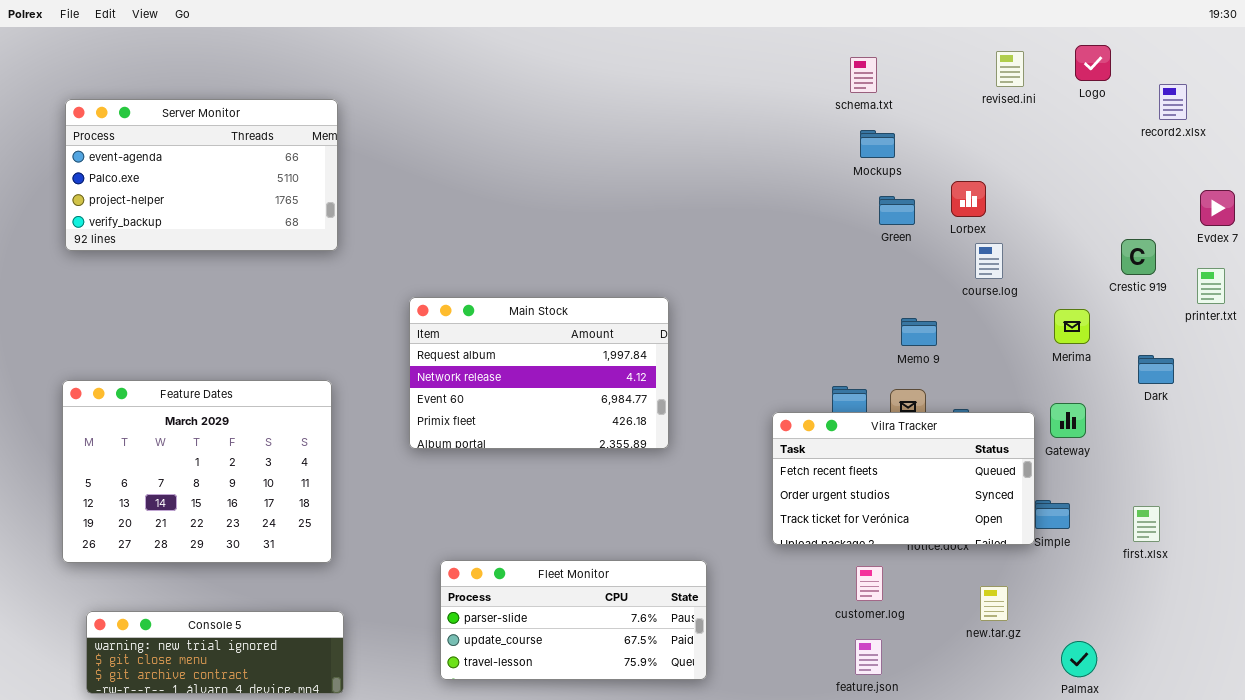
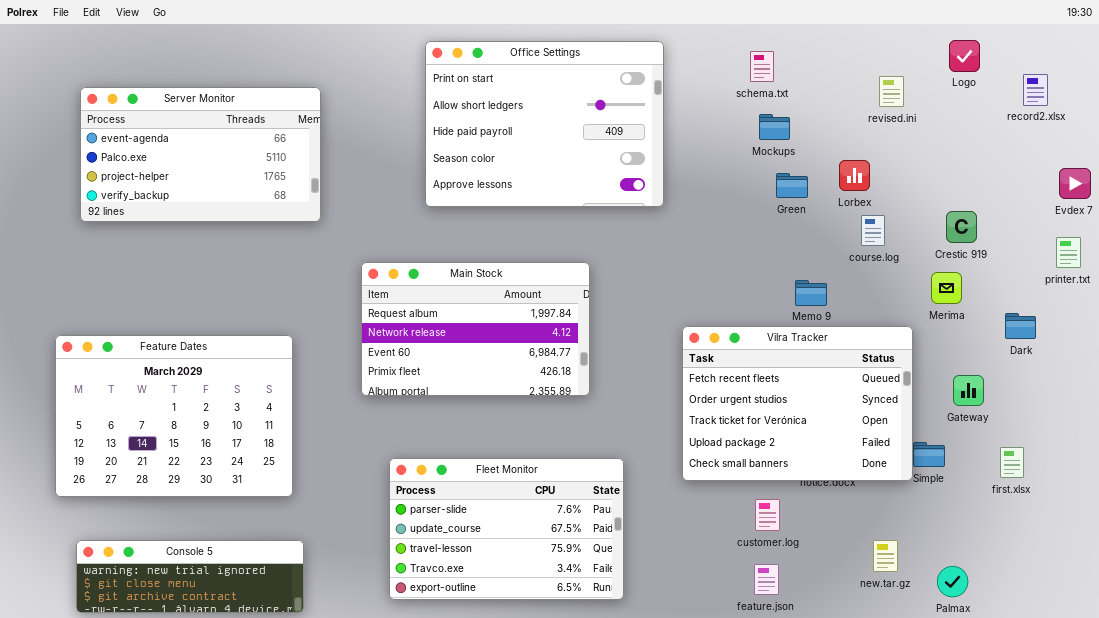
Office Settings: none -> [425,41,664,207], opened
revised.ini: [996,51,1024,87] -> [879,76,904,107], moved
Server Monitor: [65,99,338,251] -> [80,87,321,222], moved
Crestic 919: [1121,239,1156,275] -> [946,211,977,243], moved
Gateway: [1050,403,1086,438] -> [953,375,984,406], moved
Vilra Tracker: [772,412,1035,545] -> [682,326,913,481], resized
Fleet Monitor: [440,560,707,680] -> [389,458,624,600], resized
new.tar.gz: [980,586,1008,621] -> [873,540,898,572], moved

